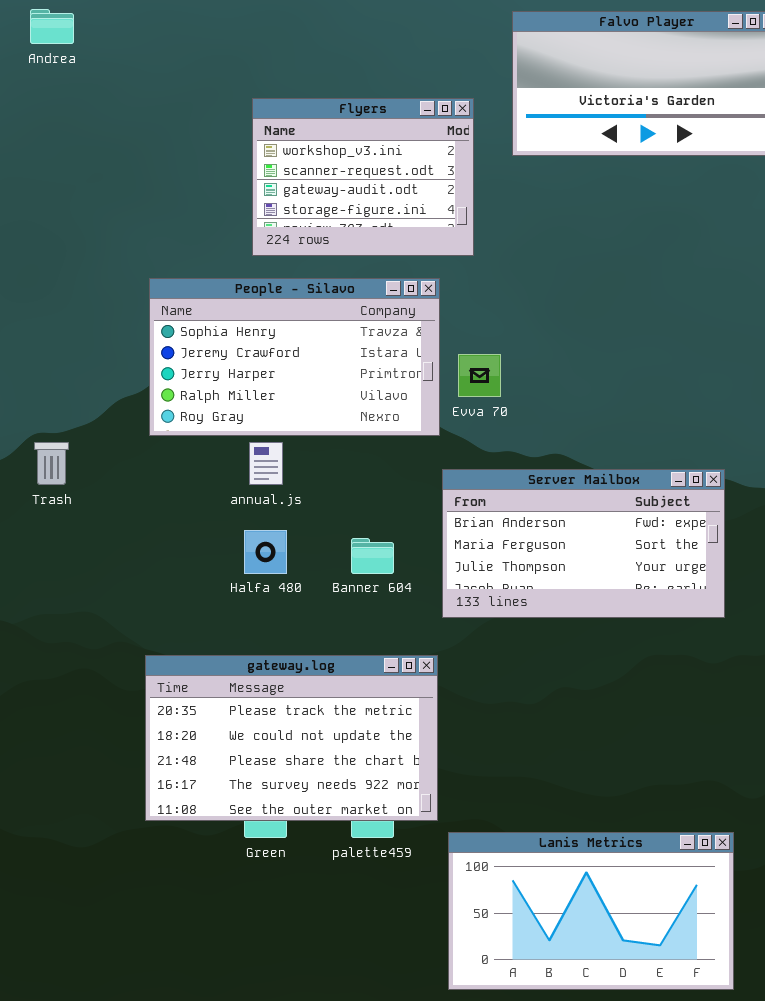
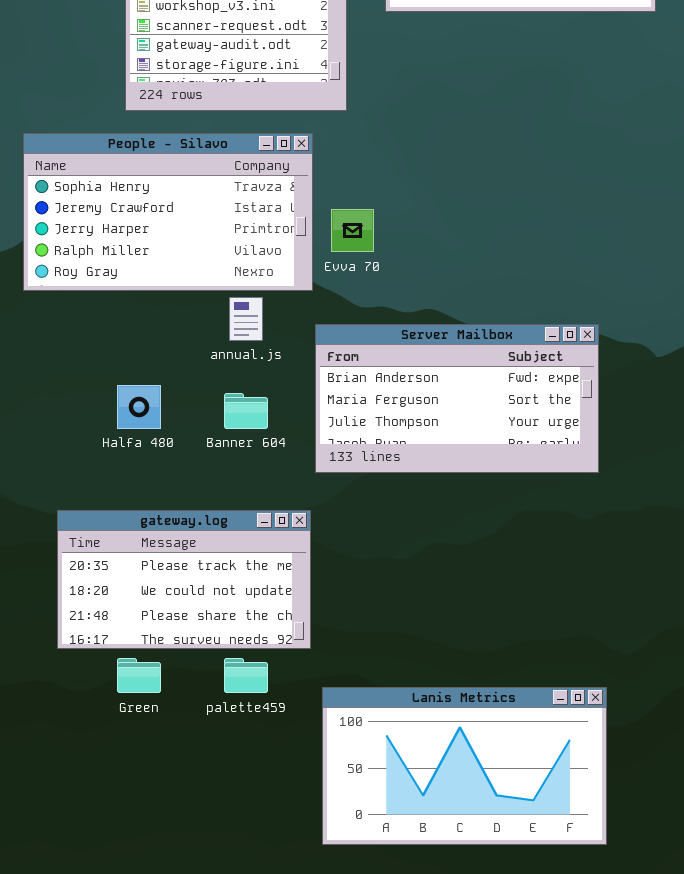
annual.js: [249,442,283,485] -> [229,297,263,341], moved
gateway.log: [145,655,438,821] -> [57,510,311,649], resized

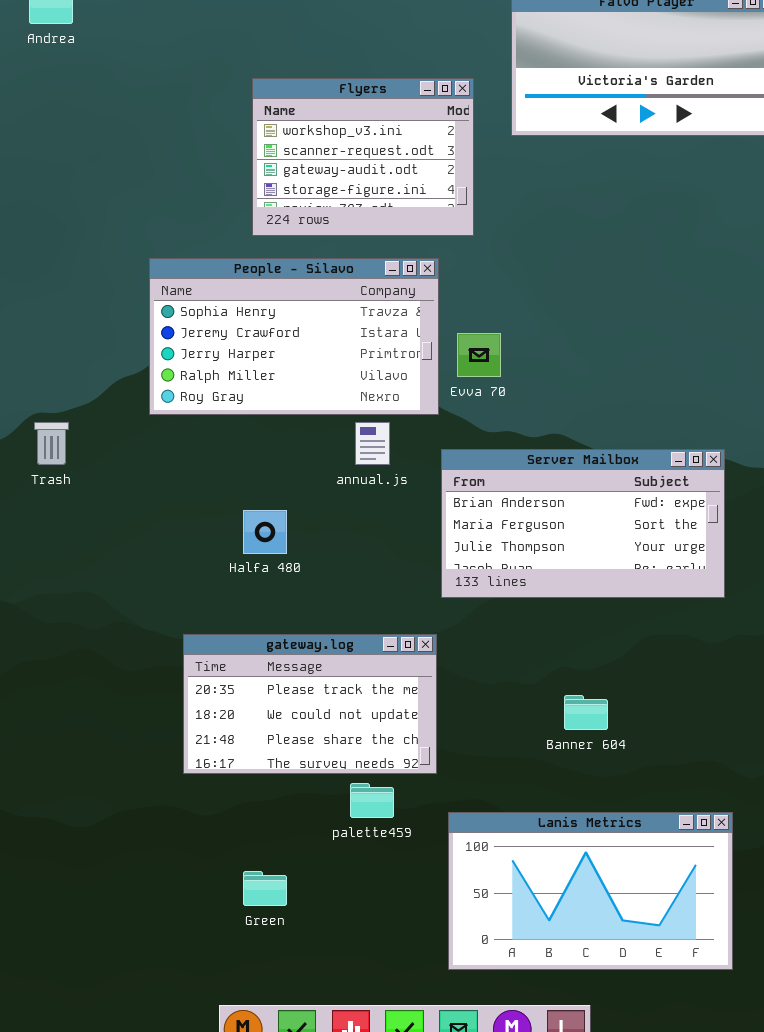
Banner 604: [224,393,268,429] -> [564,695,608,730], moved
Green: [117,658,161,693] -> [243,871,287,906], moved

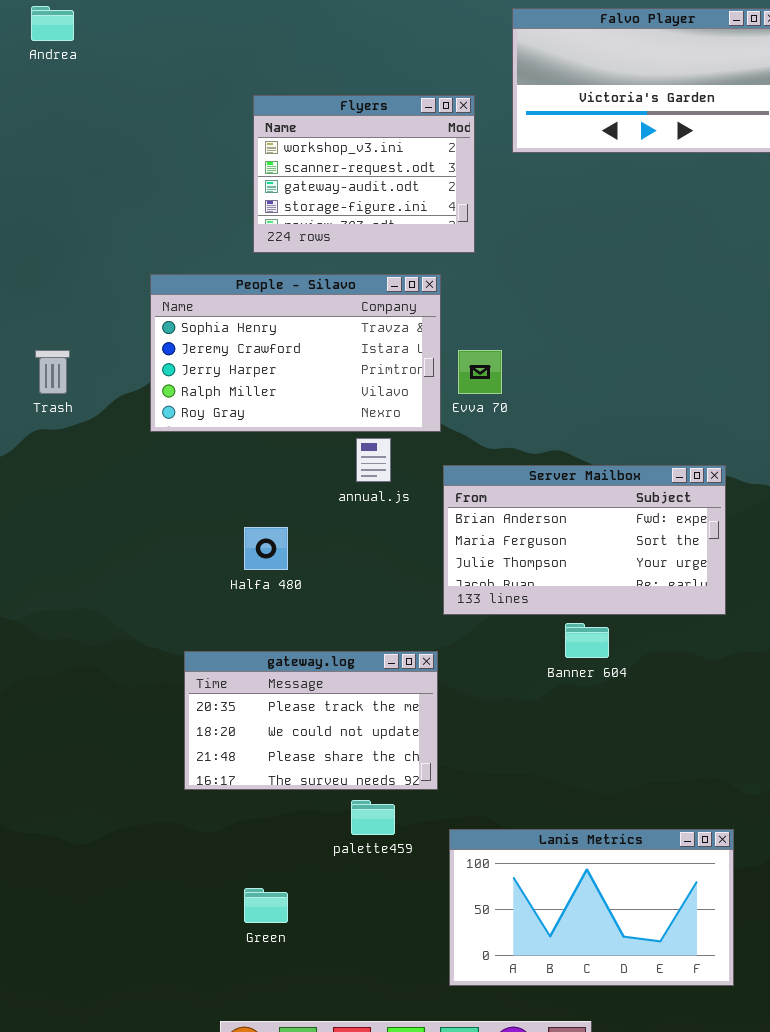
Trash: [34,422,69,465] -> [35,350,70,394], moved
Banner 604: [564,695,608,730] -> [565,623,609,658], moved

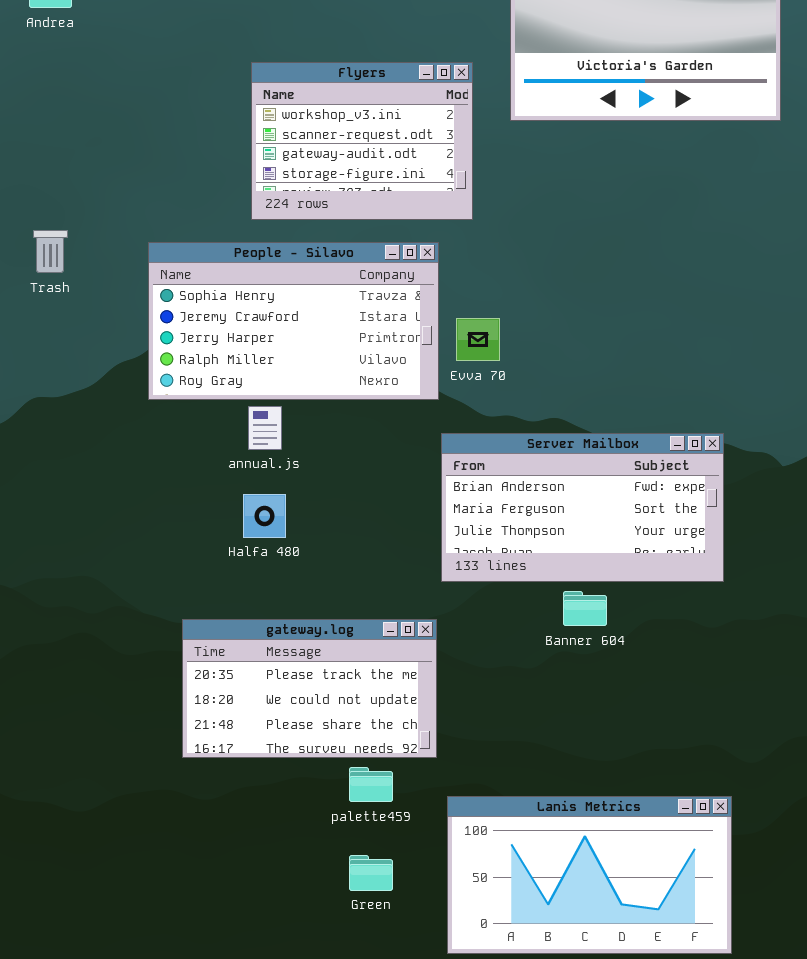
Trash: [35,350,70,394] -> [33,230,68,273], moved
annual.js: [356,438,391,482] -> [248,406,282,450], moved
Green: [244,888,288,923] -> [349,855,393,891], moved

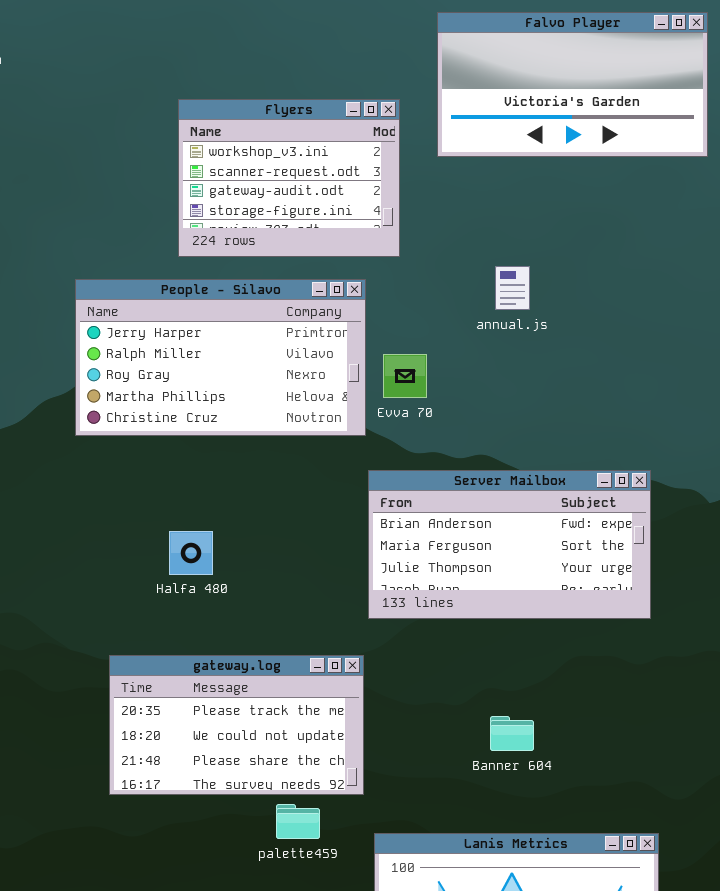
People - Silavo: [148,242,439,400] -> [75,279,366,436], scrolled down 2 rows
annual.js: [248,406,282,450] -> [495,266,530,310], moved
Banner 604: [563,591,607,626] -> [490,716,534,751], moved

